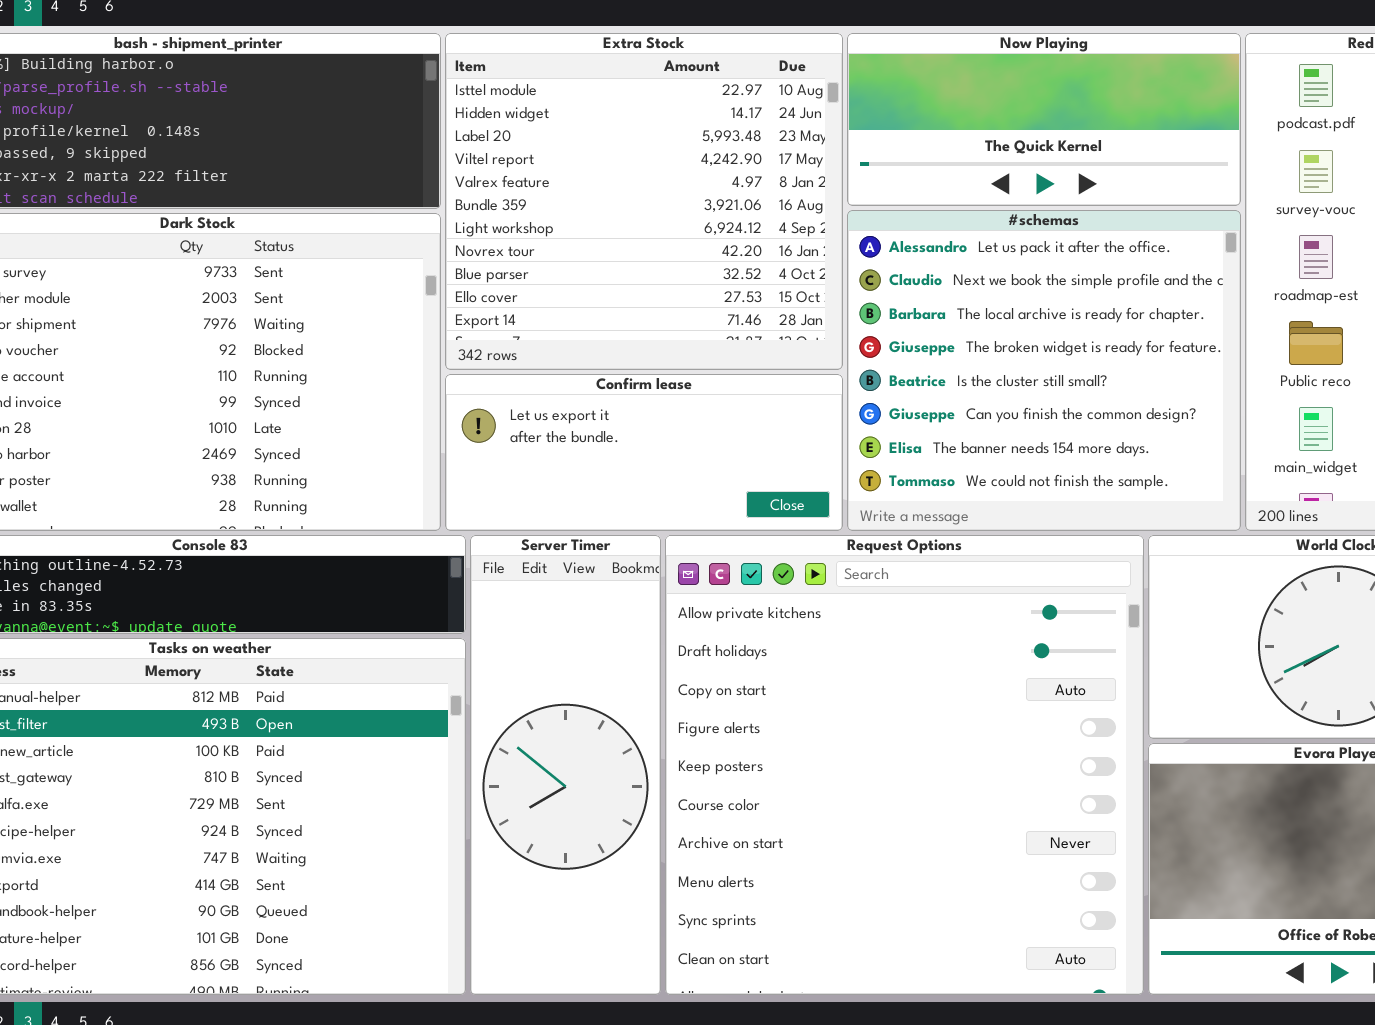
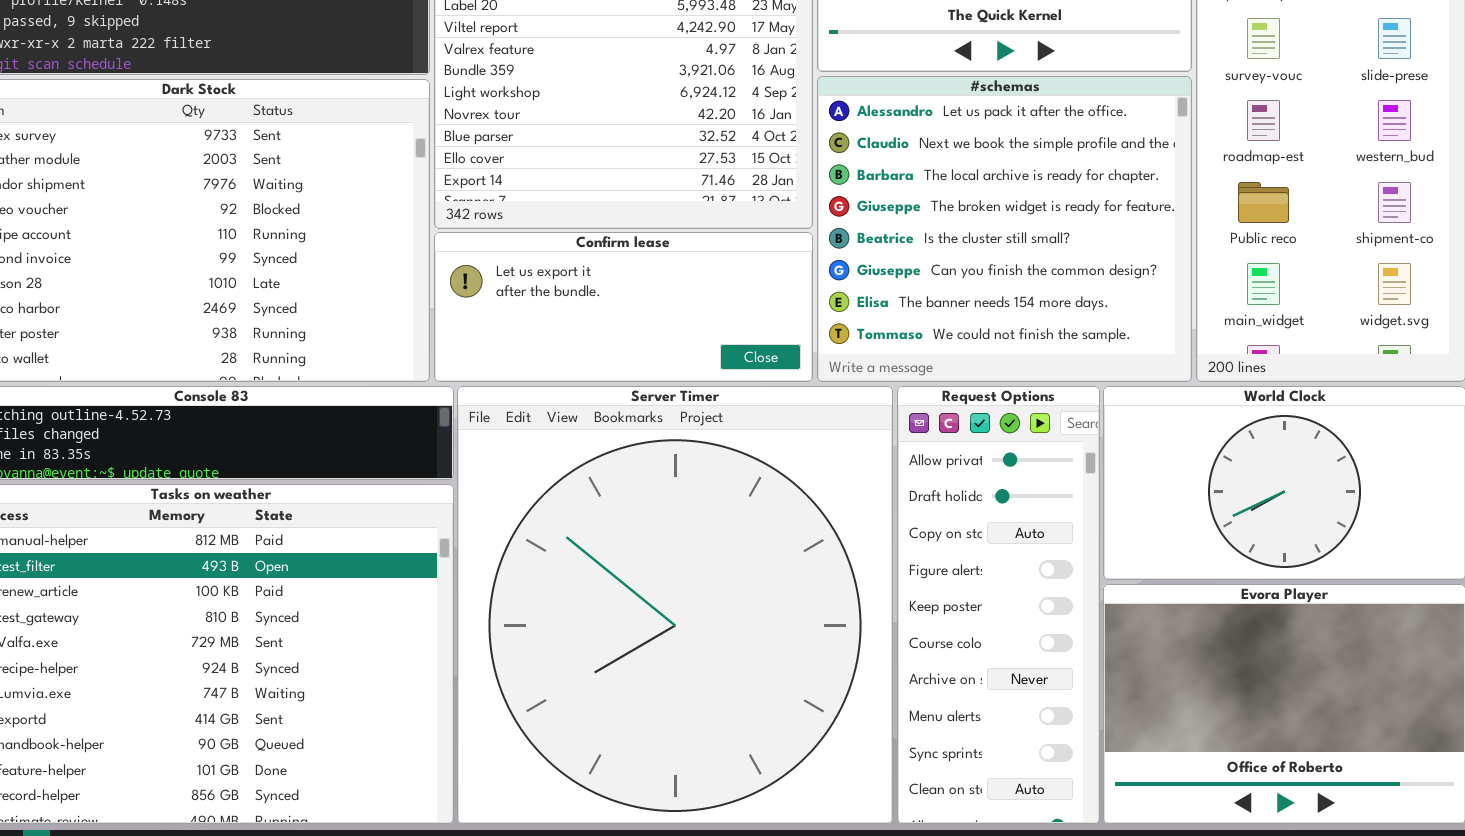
Server Timer: [470,535,661,995] -> [457,386,893,824], resized
Request Options: [665,535,1144,995] -> [897,386,1100,824], resized

